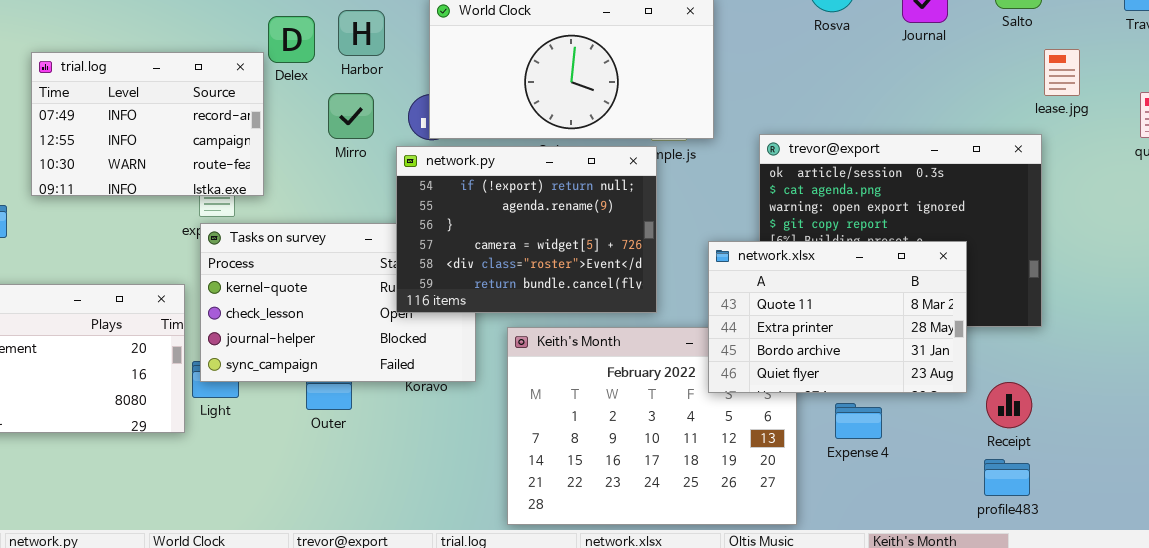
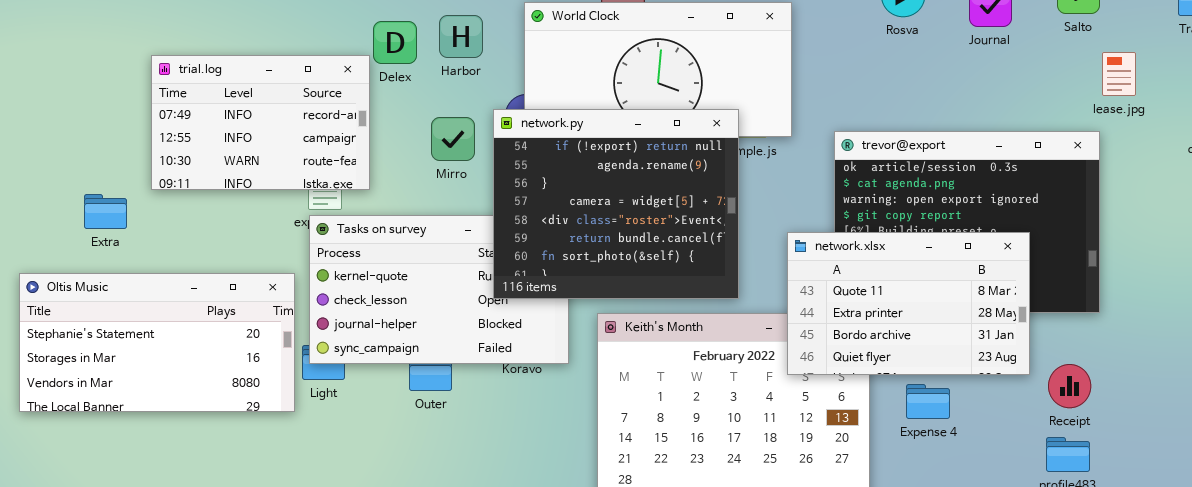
Mirro: [328,93,374,139] -> [431,117,475,161], moved
network.py: [396,146,657,313] -> [493,109,739,299], resized

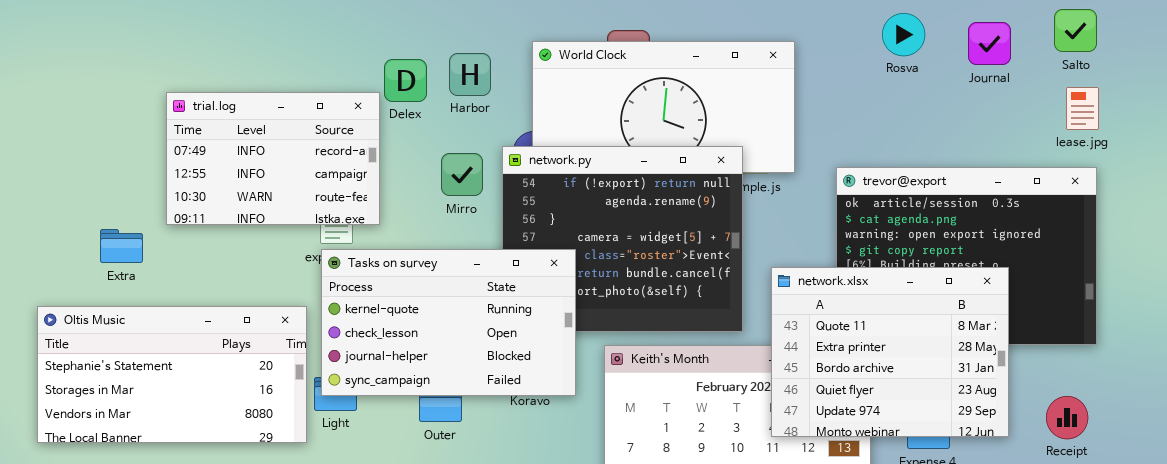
lease.jpg: [1102,52,1136,96] -> [1066,87,1099,130], moved
Tasks on survey: [309,215,569,364] -> [321,249,576,396], raised
network.xlsx: [787,232,1030,375] -> [771,267,1009,437], moved, resized

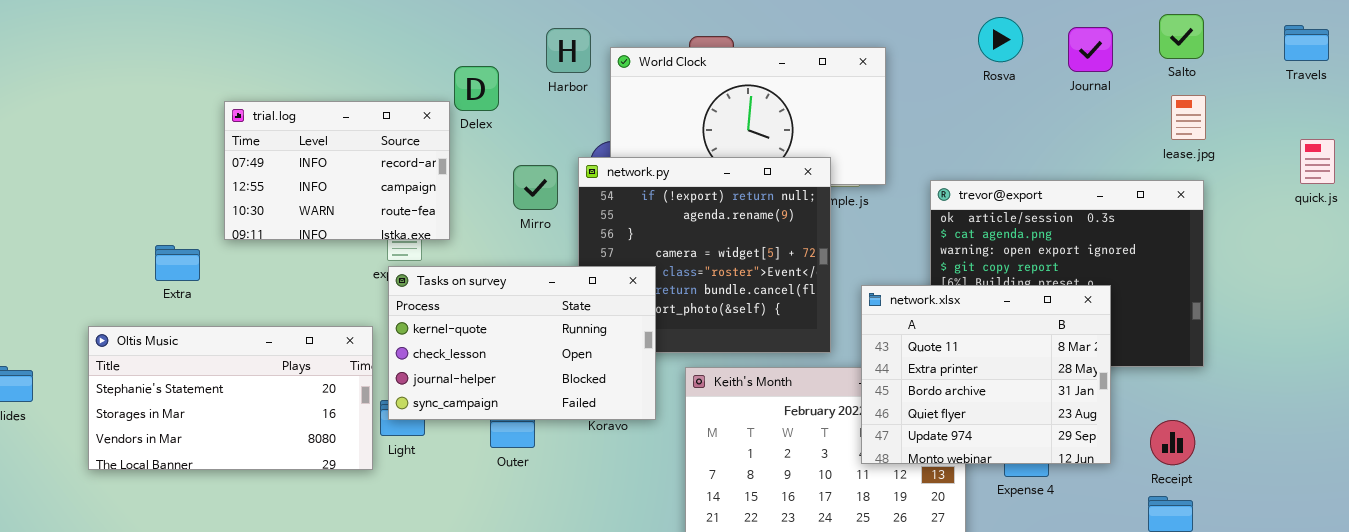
Harbor: [449,53,491,96] -> [546,28,591,73], moved

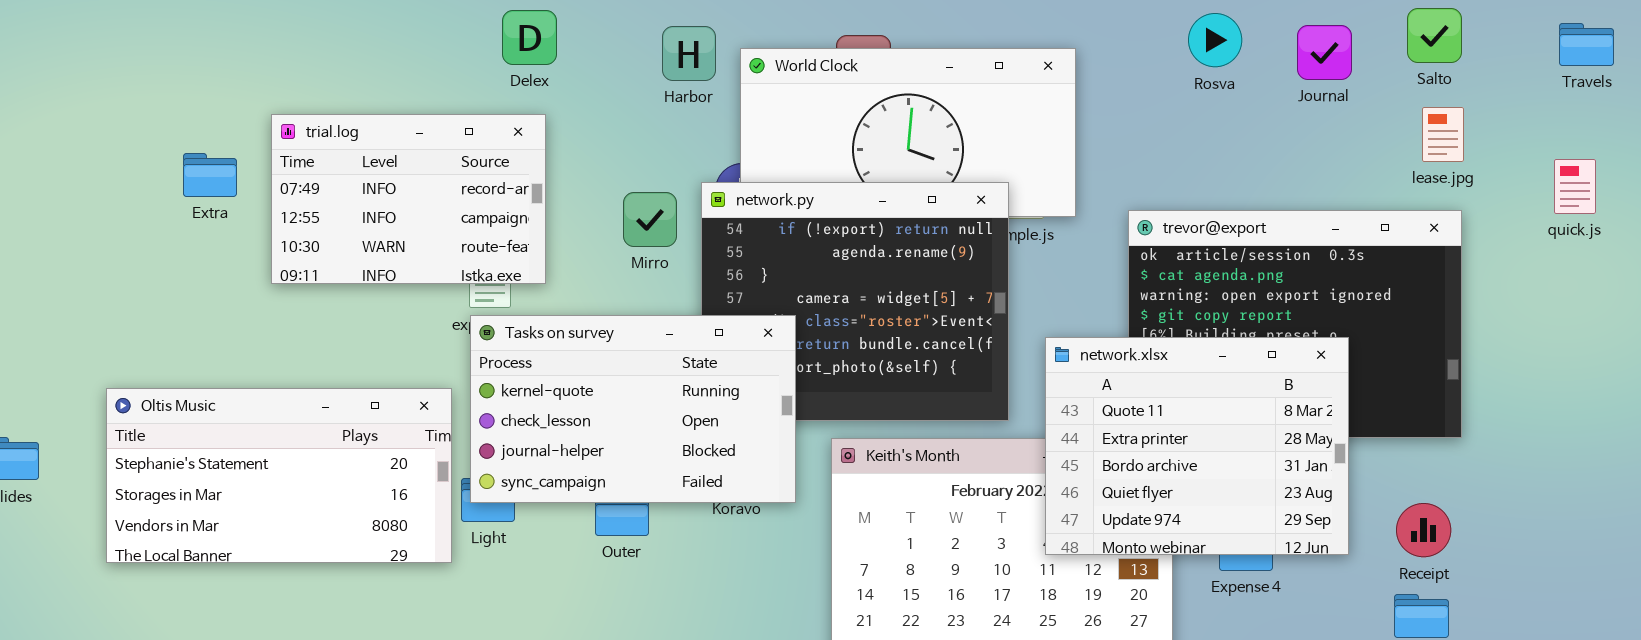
Delex: [454,66,499,111] -> [502,10,557,65], moved
quick.js: [1300,139,1335,184] -> [1554,159,1596,214], moved
Extra: [155,245,200,281] -> [183,153,237,197], moved

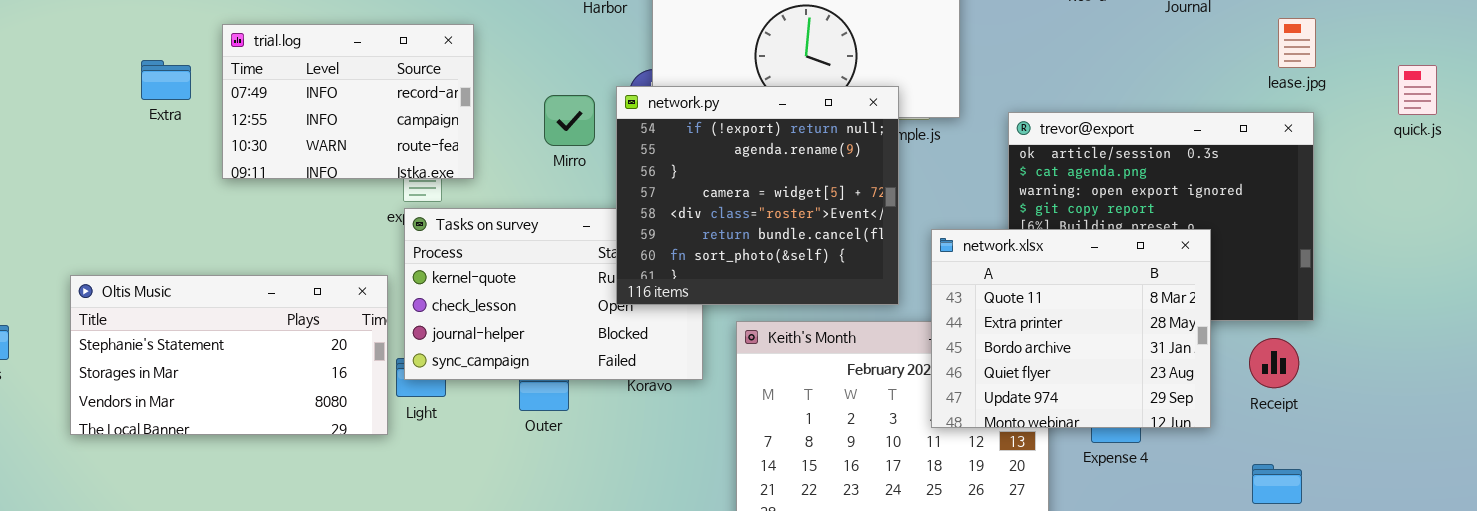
network.py: [701,182,1009,421] -> [616,86,899,305], raised
Receipt: [1396,503,1451,557] -> [1249,338,1299,388], moved

